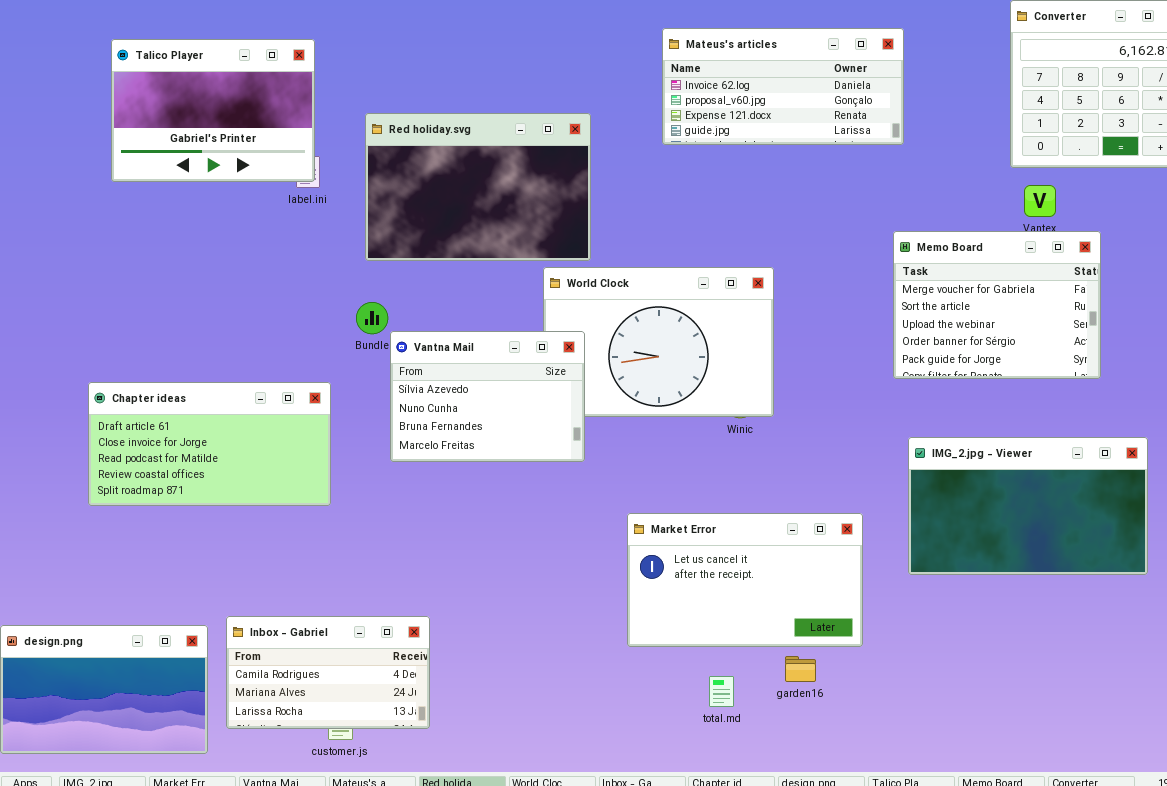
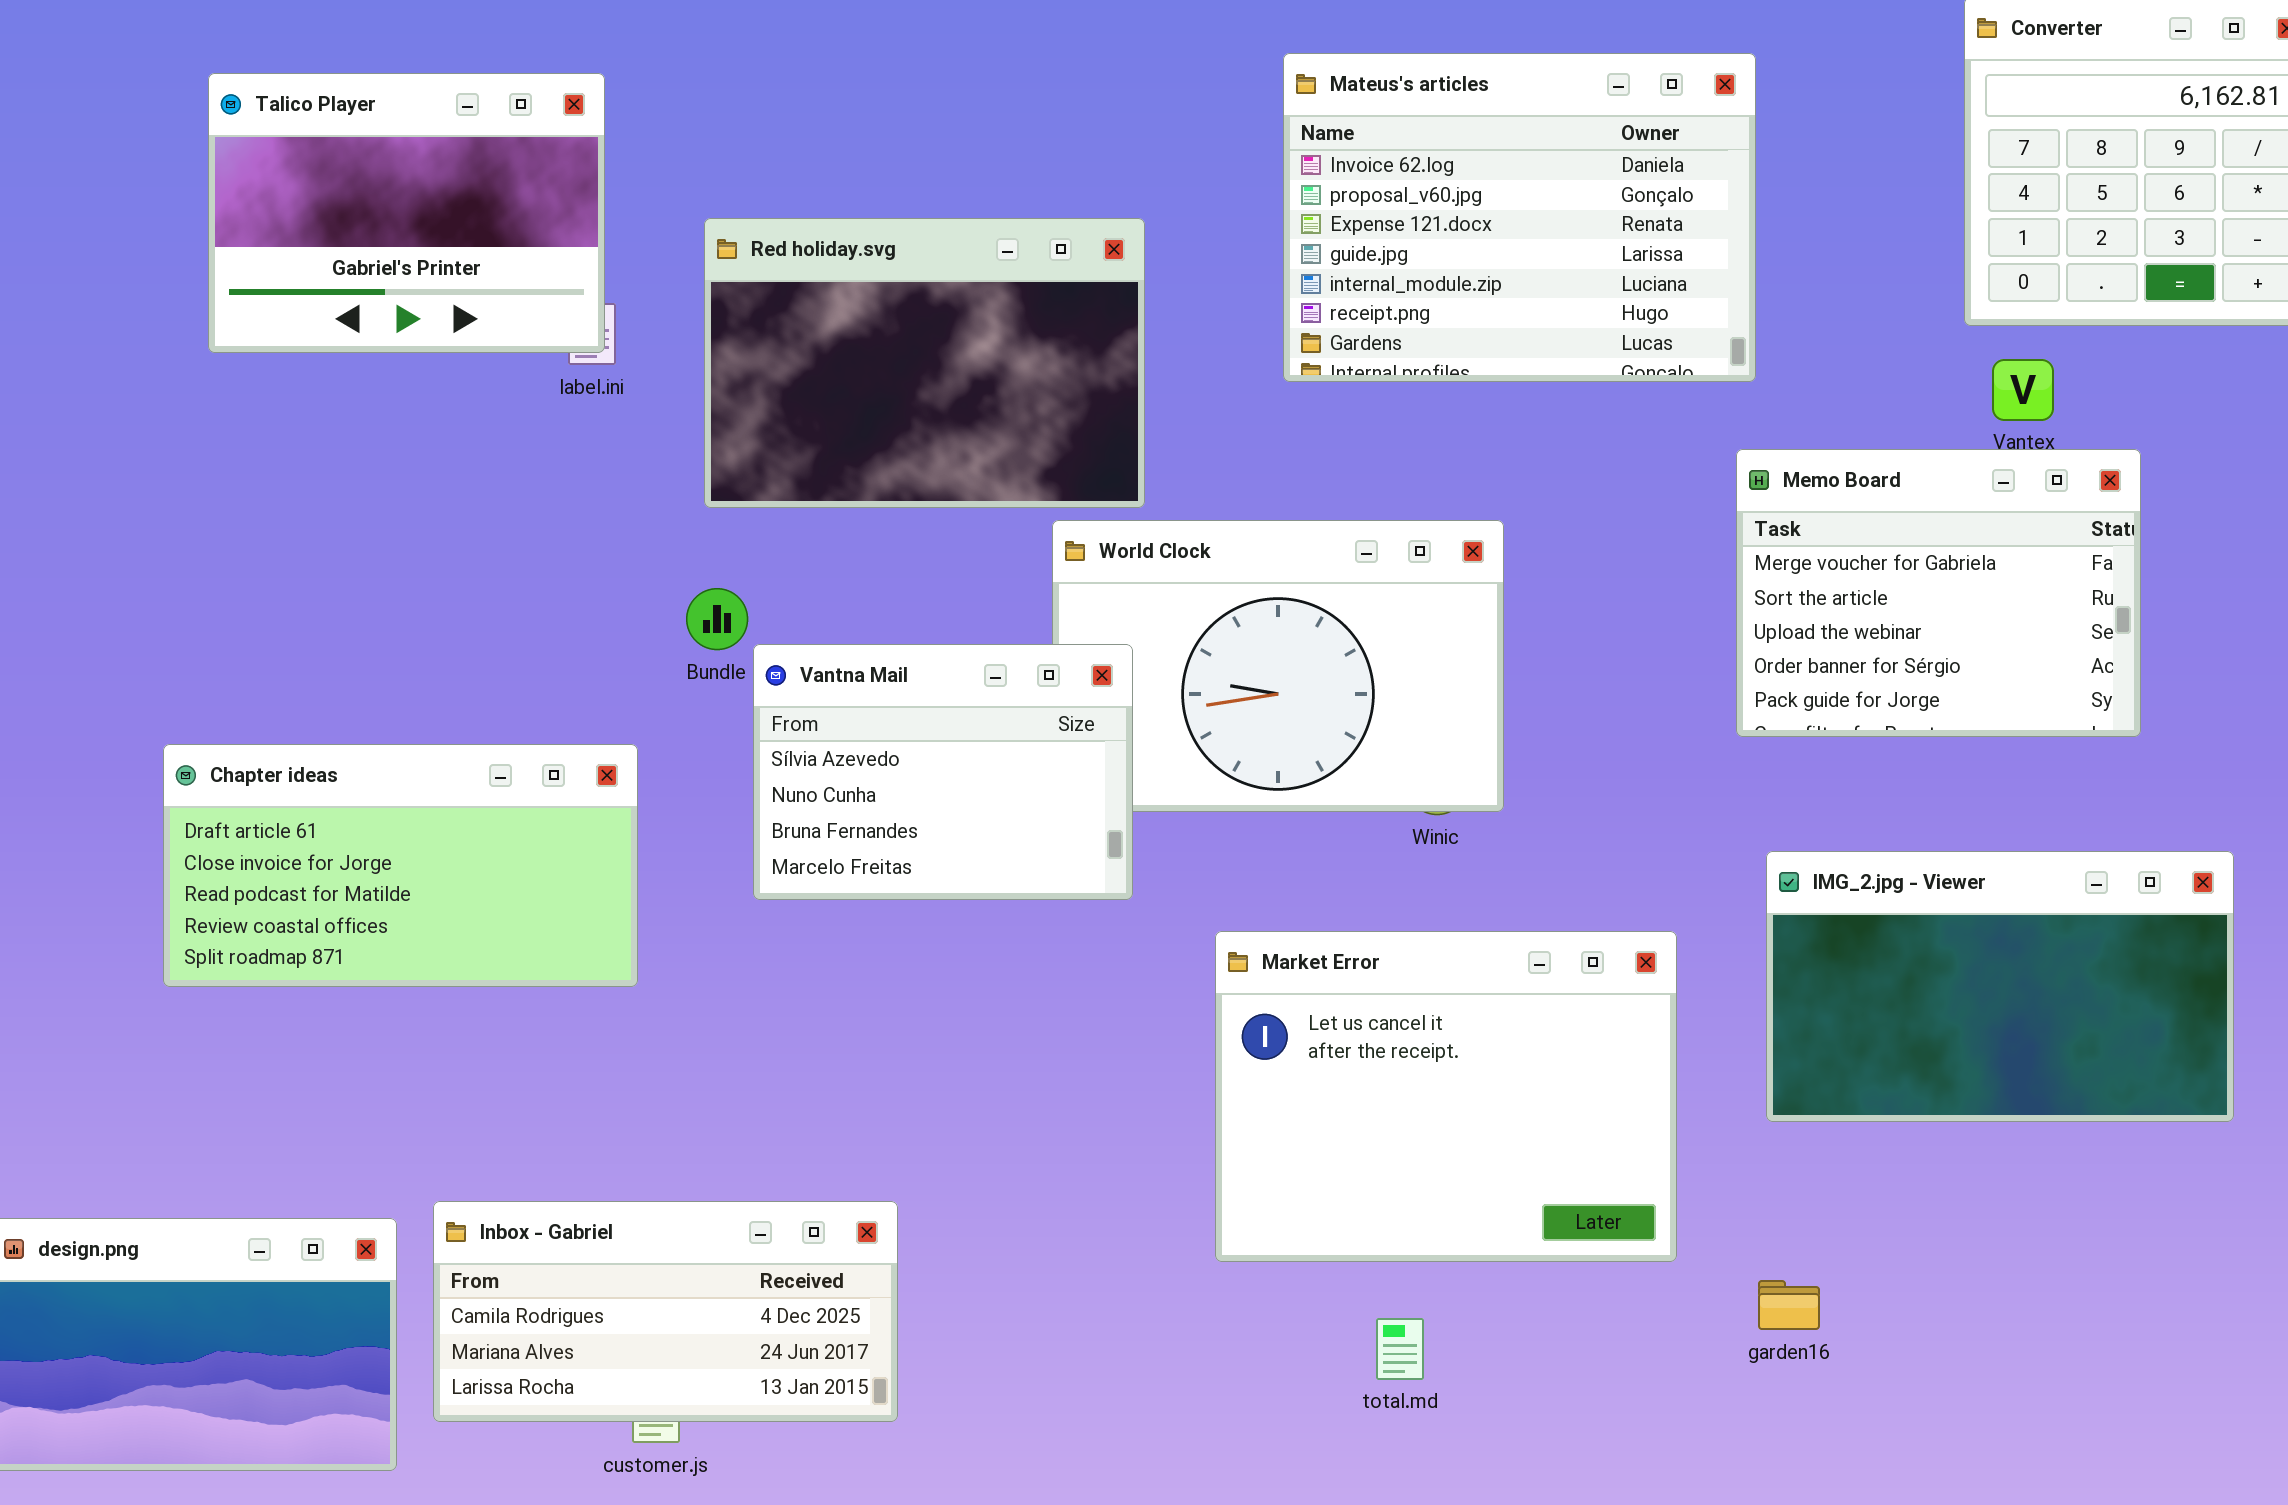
Mateus's articles: [662,28,904,145] -> [1283,53,1756,382], resized
Market Error: [627,513,863,647] -> [1215,931,1677,1262], resized
Inbox - Gabriel: [226,616,430,729] -> [433,1201,898,1422], resized
garden16: [785,656,816,682] -> [1758,1280,1820,1330], moved

